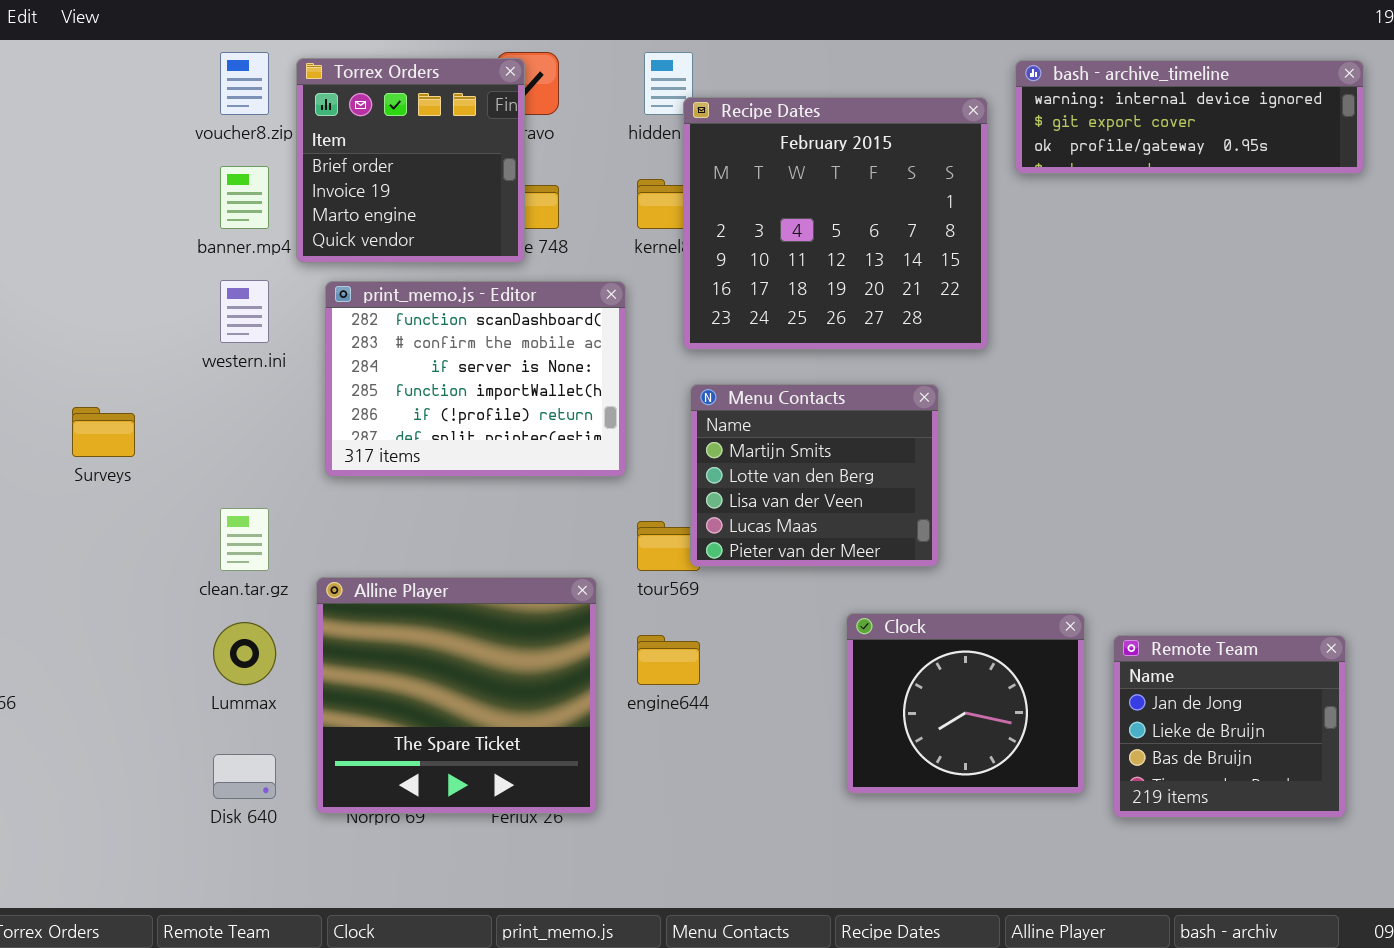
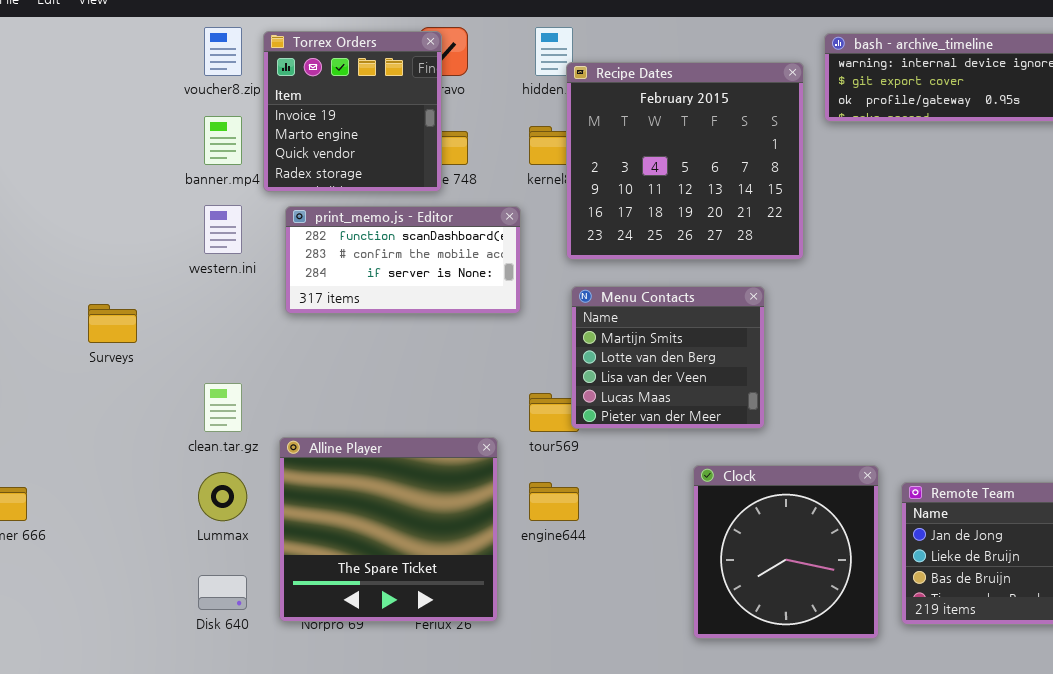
Torrex Orders: [296,58,525,263] -> [263,31,442,192], scrolled down 1 row
print_memo.js - Editor: [325,281,626,477] -> [285,206,521,314], resized
Clock: [846,613,1085,794] -> [693,465,879,639], resized

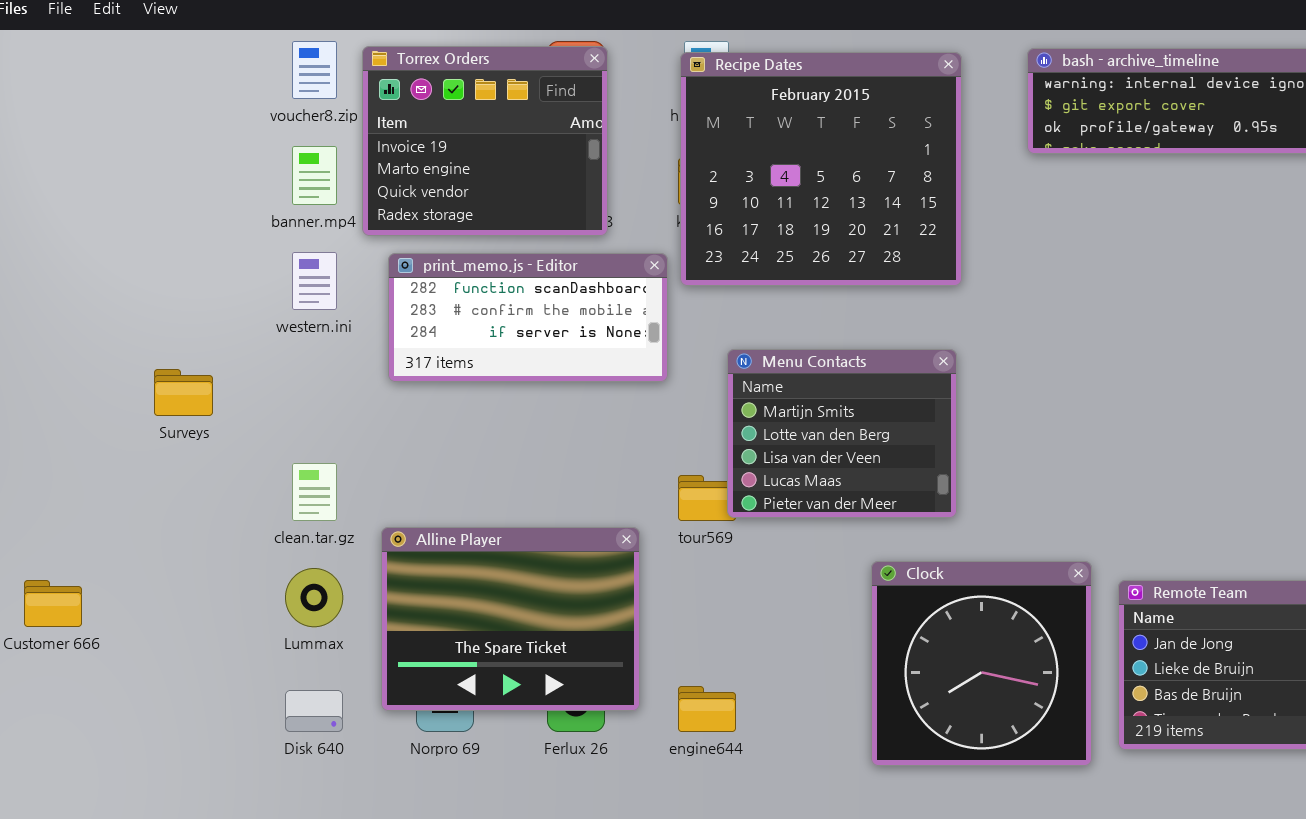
Torrex Orders: [263,31,442,192] -> [362,46,608,236], resized
Recipe Dates: [566,62,804,260] -> [680,52,962,286], moved
Alline Player: [279,437,498,622] -> [381,527,640,711], resized
engine644: [529,482,579,521] -> [678,686,736,732], moved

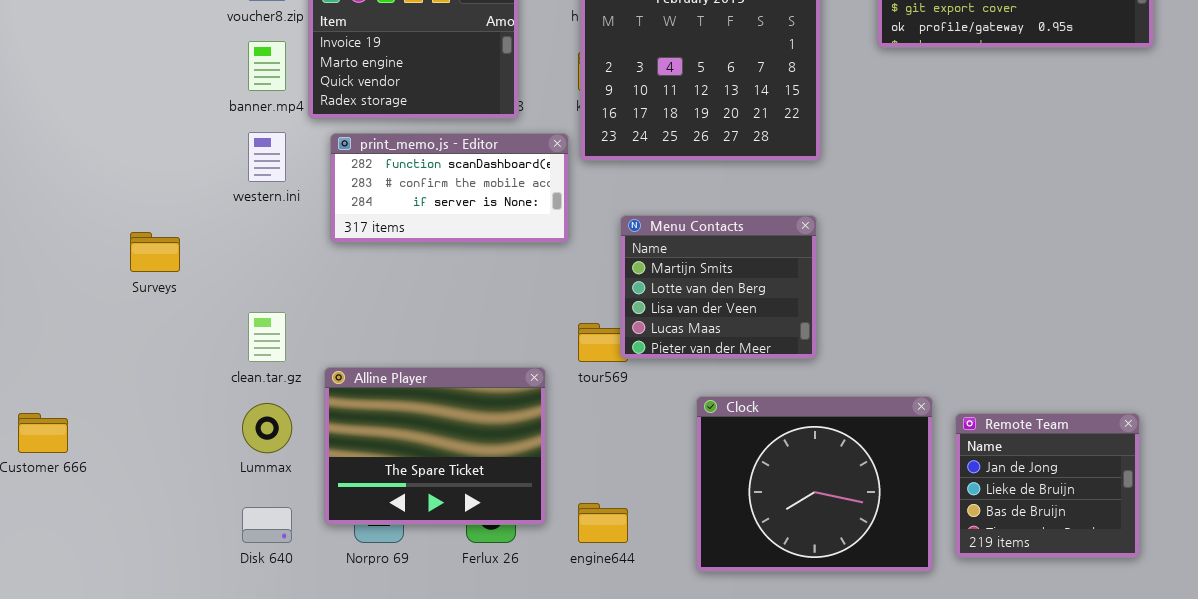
Clock: [871,561,1092,766] -> [696,396,933,572], resized

